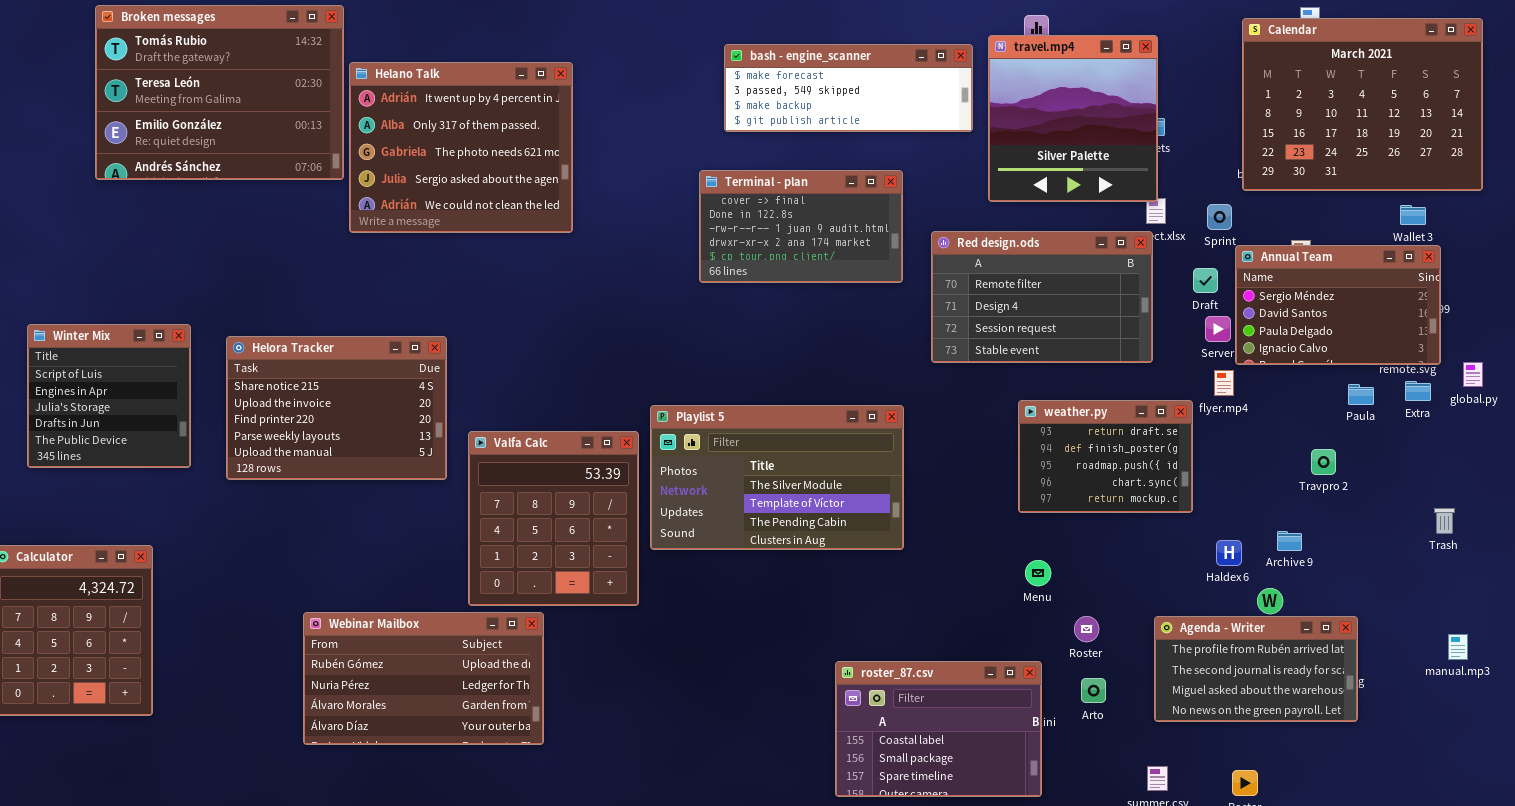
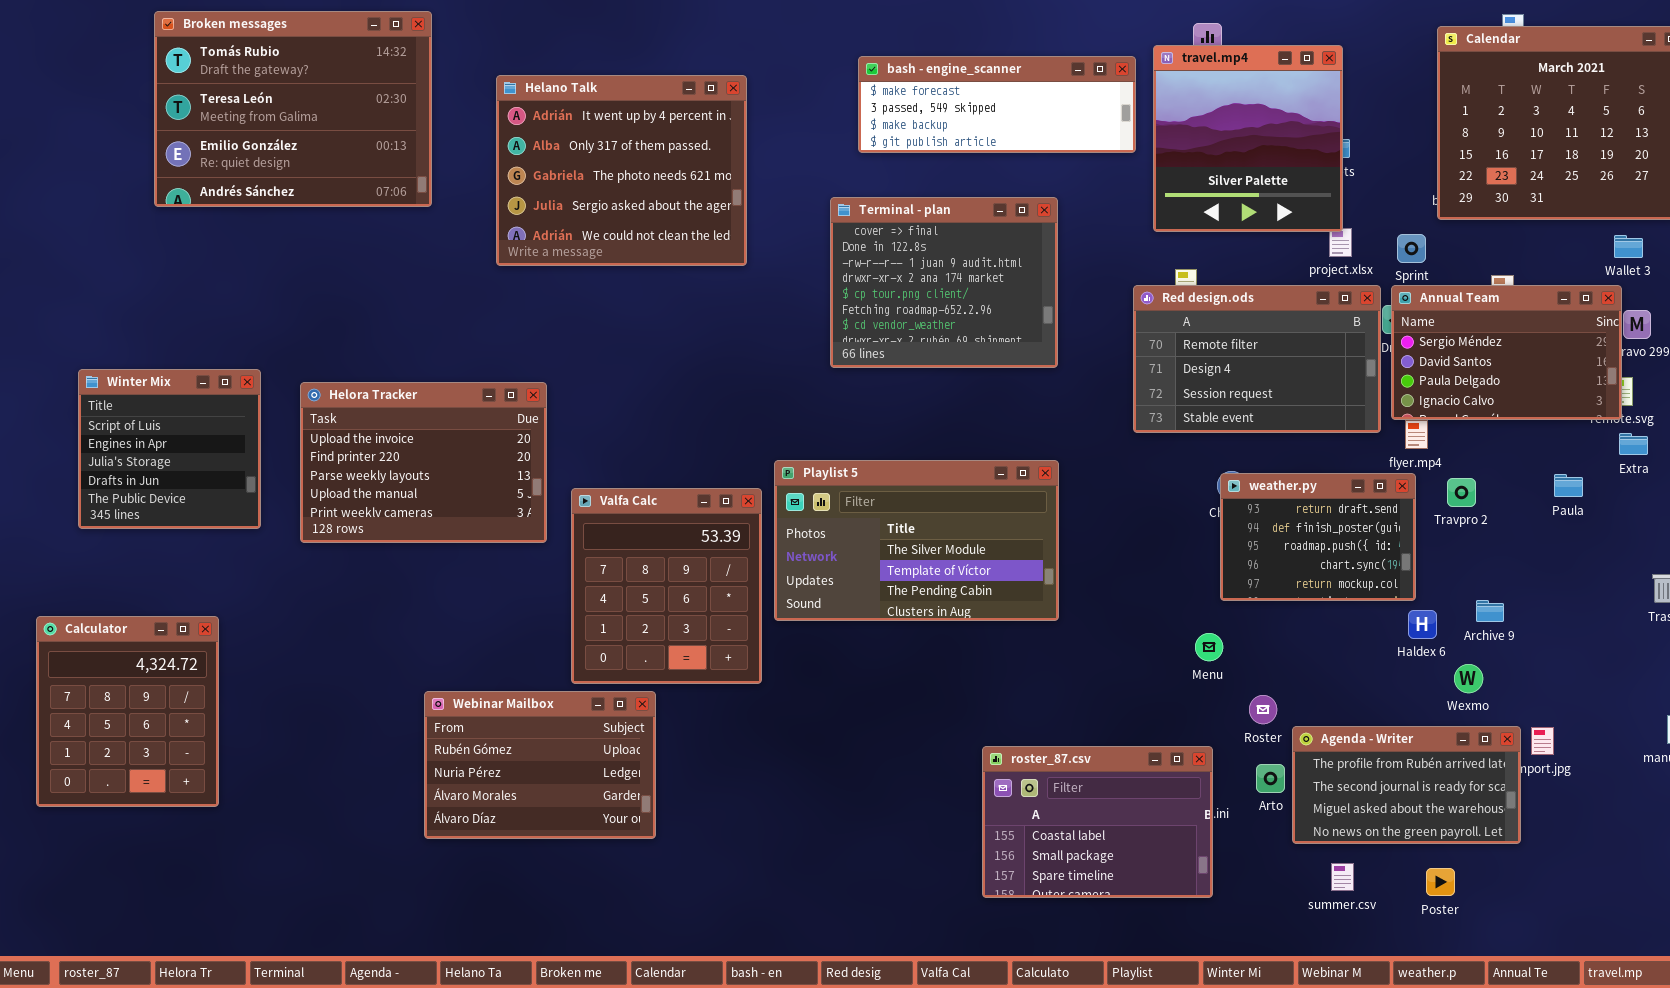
Helano Talk: [349,62,573,233] -> [496,75,747,266], moved
Terminal - plan: [699,170,903,283] -> [830,197,1058,368], resized
Red design.ods: [931,231,1153,363] -> [1133,285,1381,433], moved
Annual Team: [1235,245,1441,365] -> [1391,285,1622,420], moved
Helora Tracker: [226,336,447,480] -> [300,382,547,543], scrolled down 1 row
Paula: [1348,384,1374,405] -> [1554,474,1583,497], moved
weather.py: [1018,400,1193,513] -> [1220,473,1416,601], moved
Travpro 2: [1311,449,1336,475] -> [1447,478,1476,507], moved
Webinar Mailbox: [303,612,544,745] -> [424,691,656,839], resized
Agenda - Writer: [1154,616,1358,722] -> [1292,726,1521,844], moved

